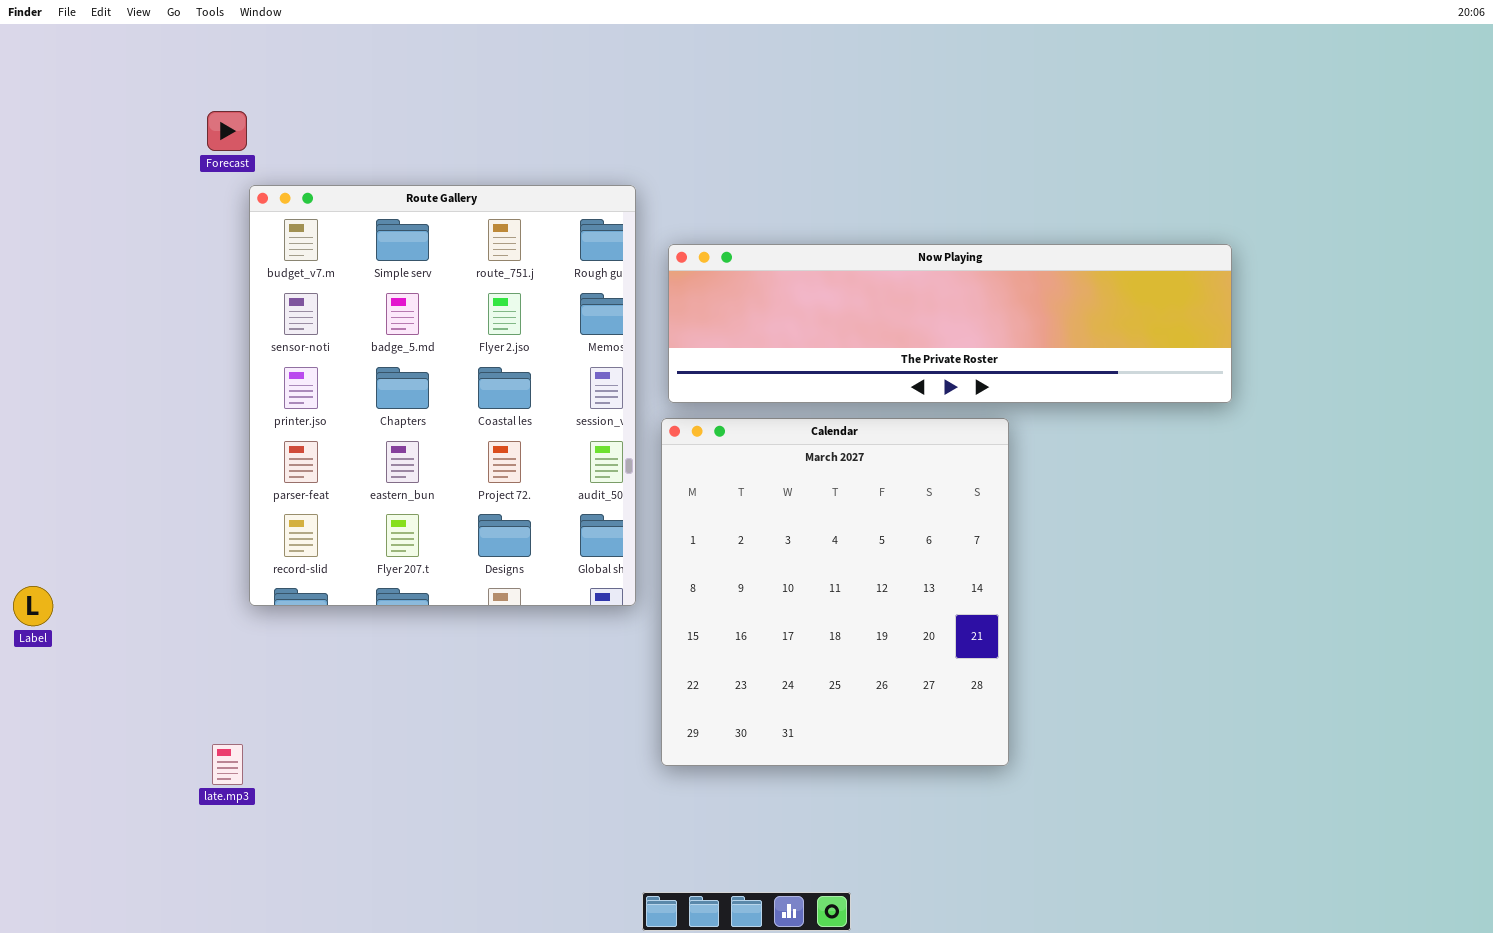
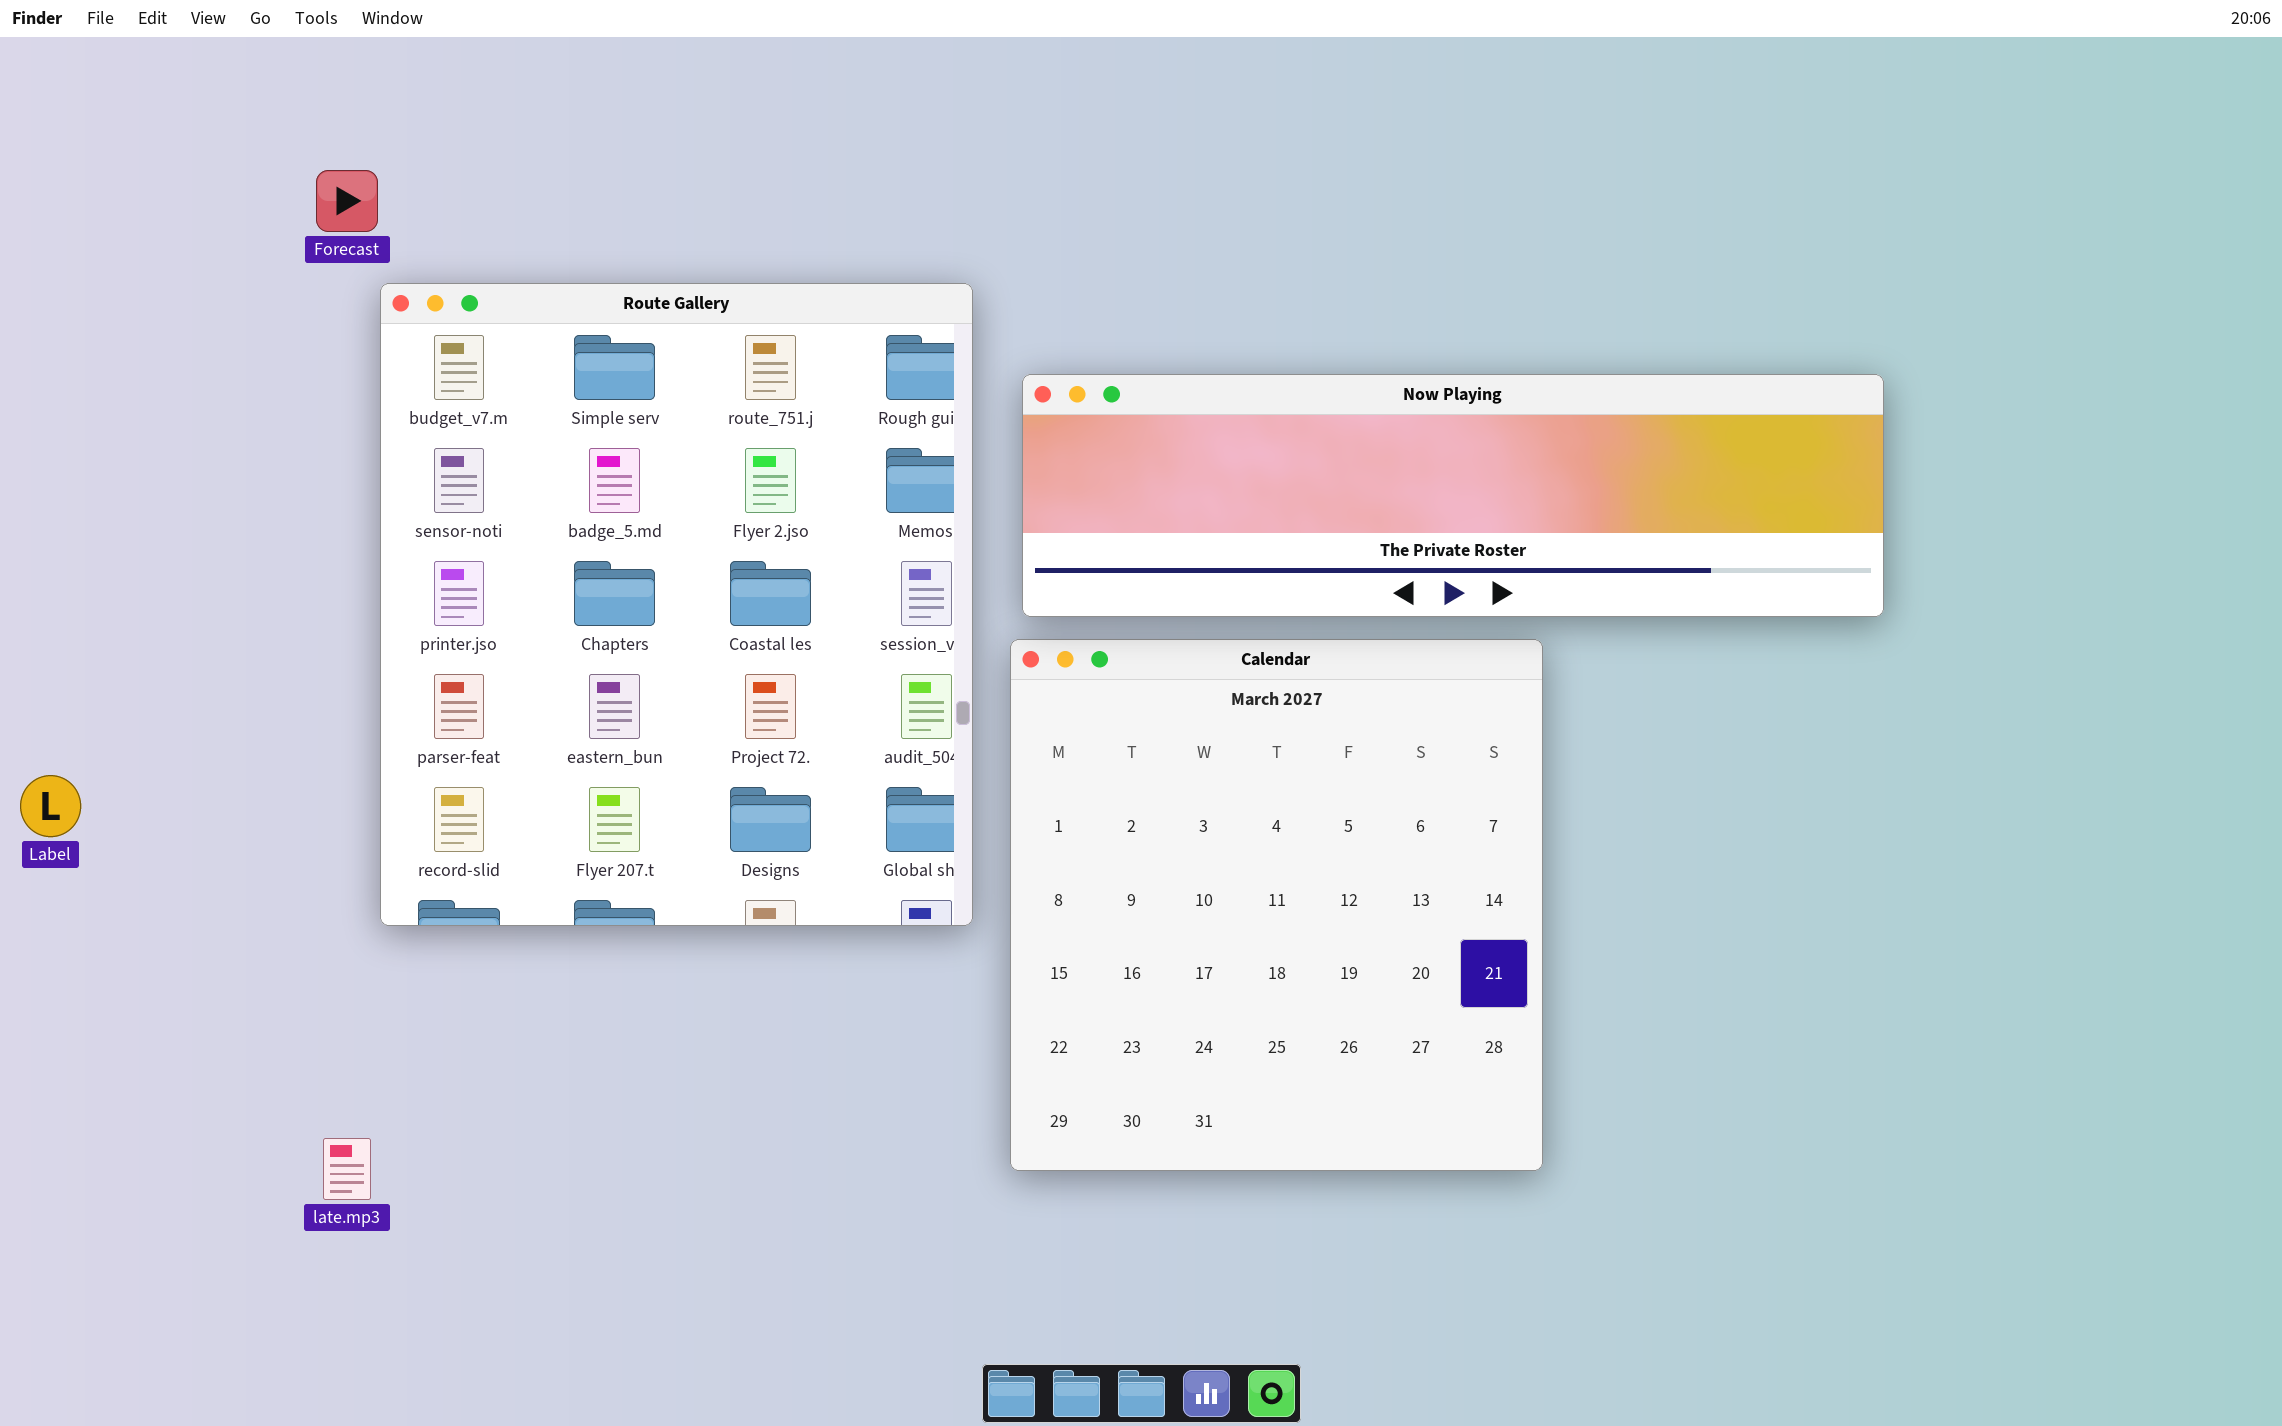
Label: [13,586,53,626] -> [20,775,81,837], moved

